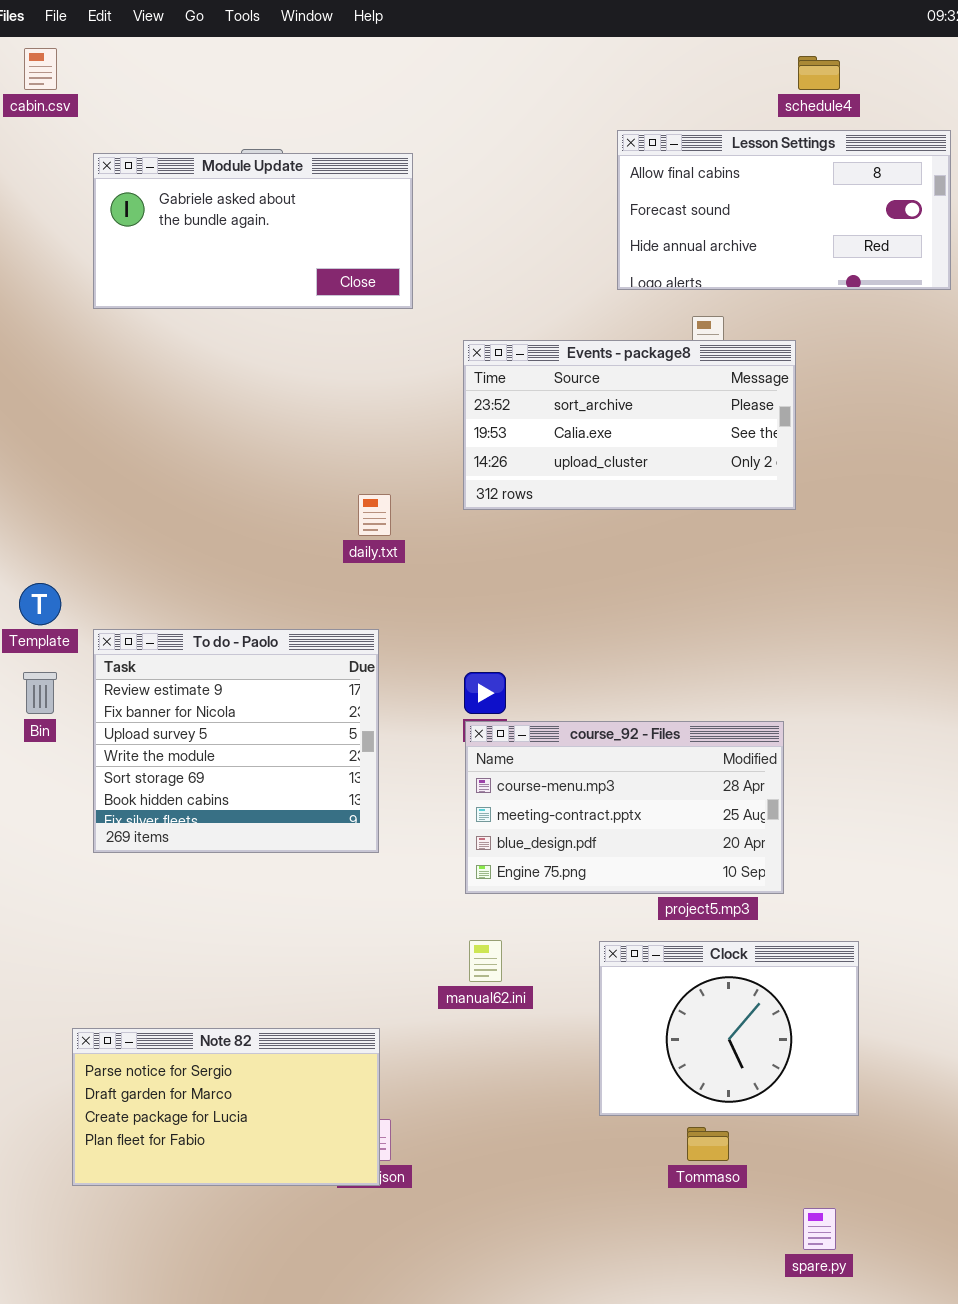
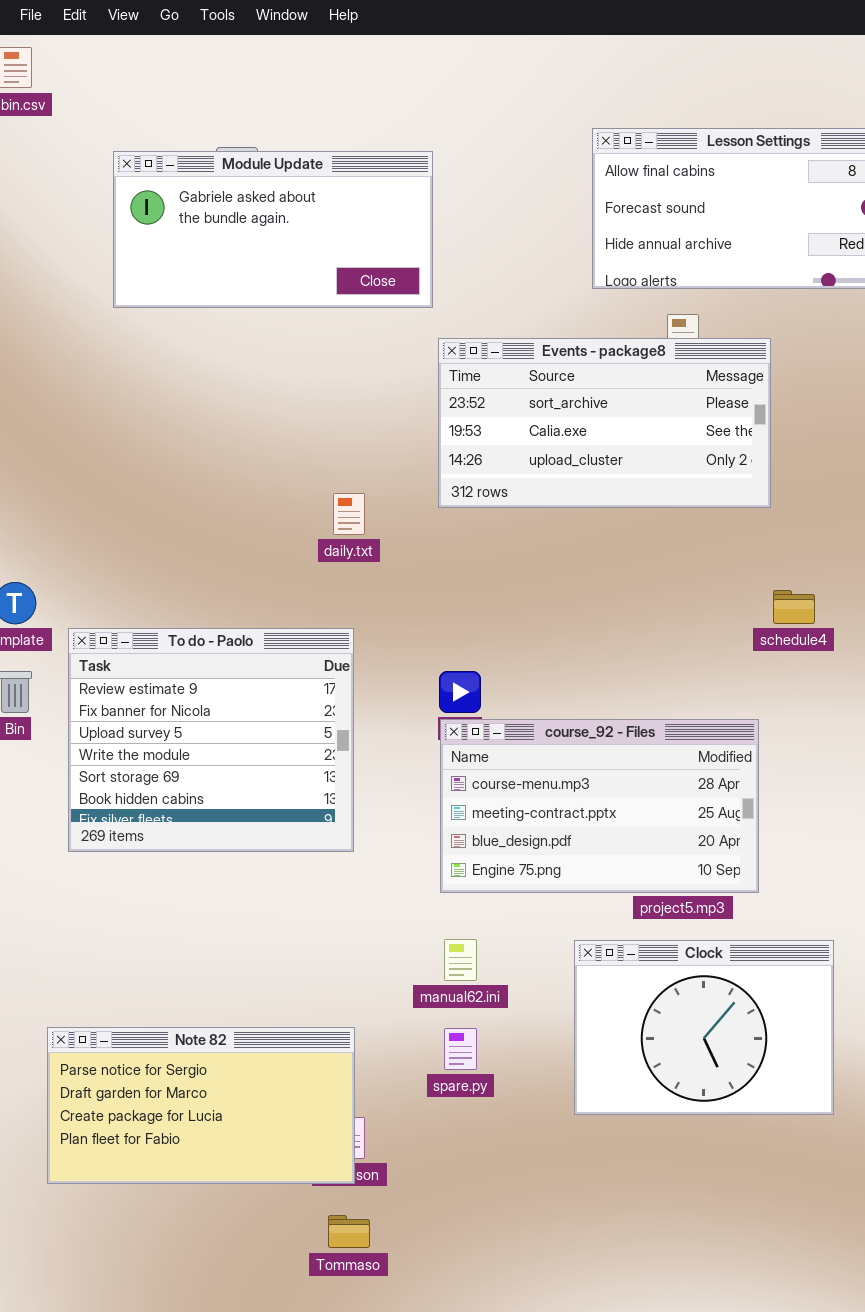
schedule4: [798,56,840,90] -> [773,590,815,624], moved
Module Update: [93,153,413,309] -> [113,151,433,308], moved
Tommaso: [687,1127,729,1161] -> [328,1215,370,1248], moved
spare.py: [803,1208,836,1250] -> [444,1028,477,1070], moved

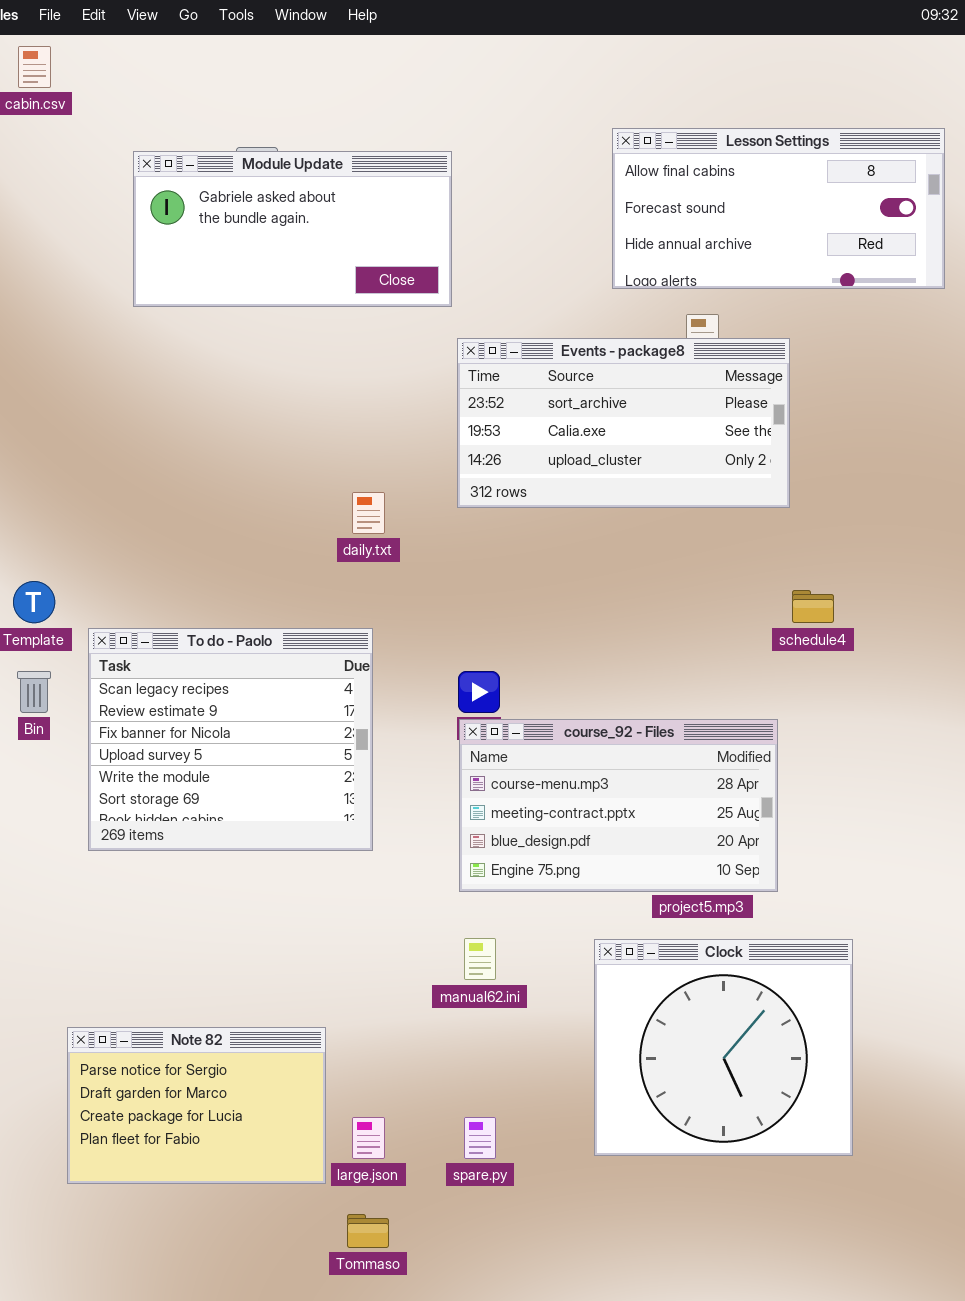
To do - Paolo: [68,628,354,852] -> [88,628,373,851], scrolled up 1 row
Clock: [574,940,834,1115] -> [594,939,853,1156], resized
Note 82: [47,1027,355,1184] -> [67,1027,326,1184], resized
spare.py: [444,1028,477,1070] -> [464,1117,496,1159], moved

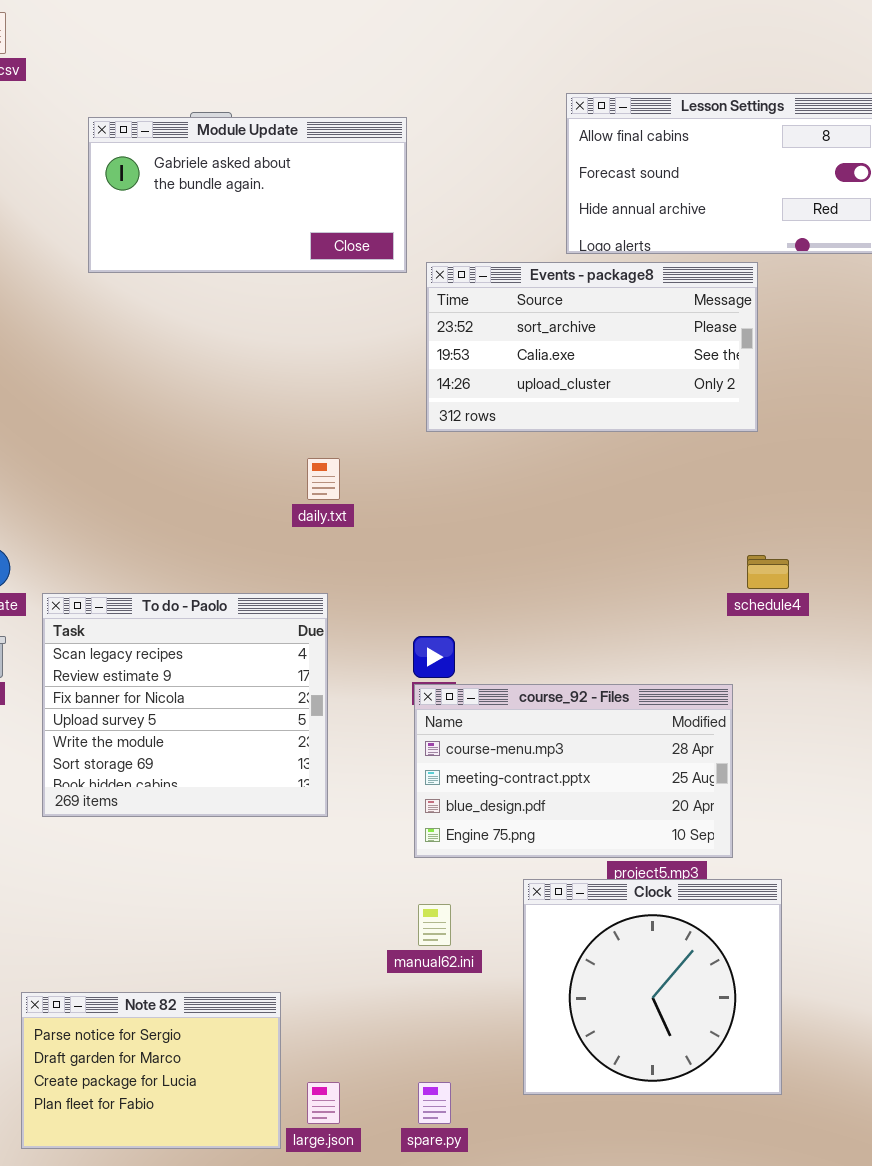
Events - package8: [457,338,790,508] -> [426,262,758,432], moved
Clock: [594,939,853,1156] -> [523,879,782,1095], moved

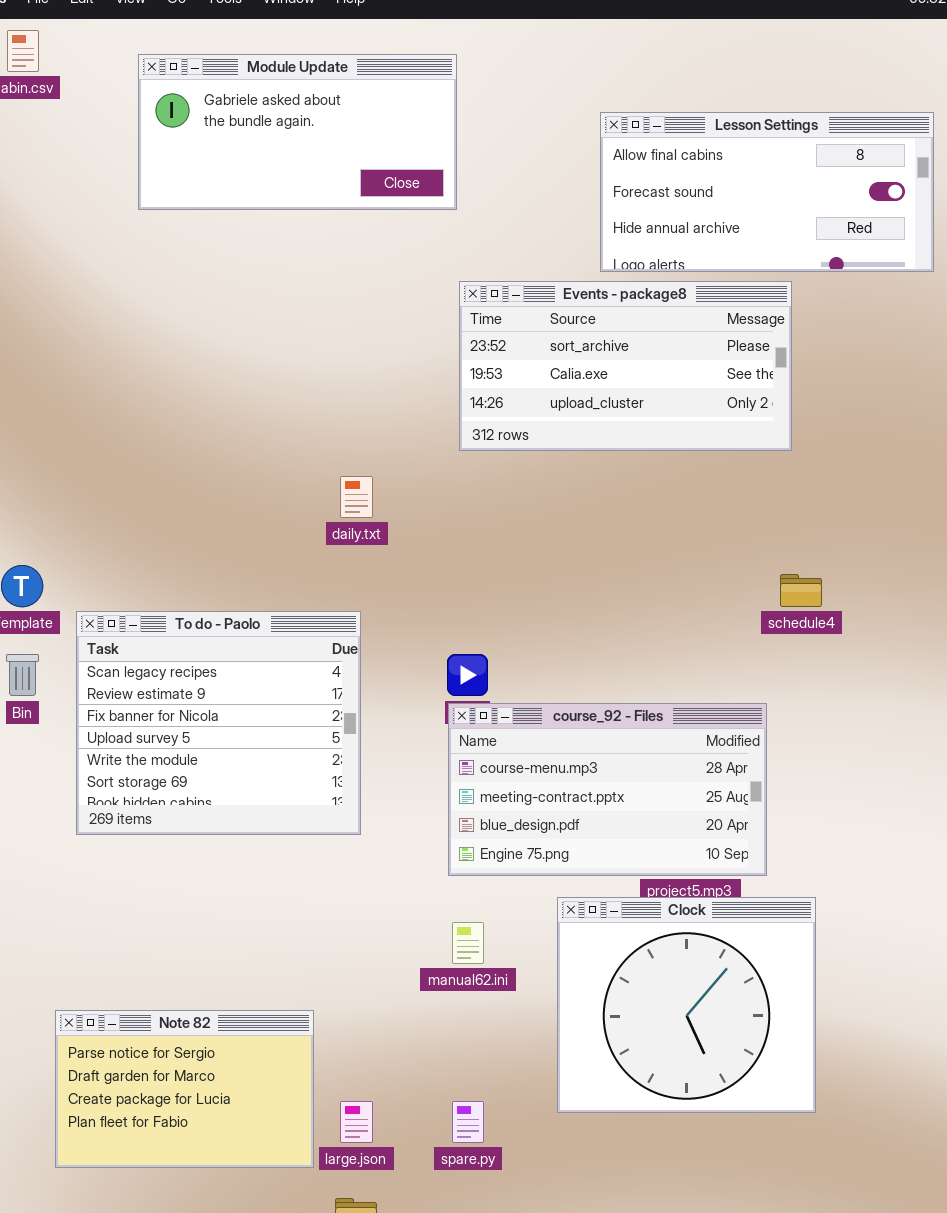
Module Update: [88,117,407,273] -> [138,54,457,210], moved

